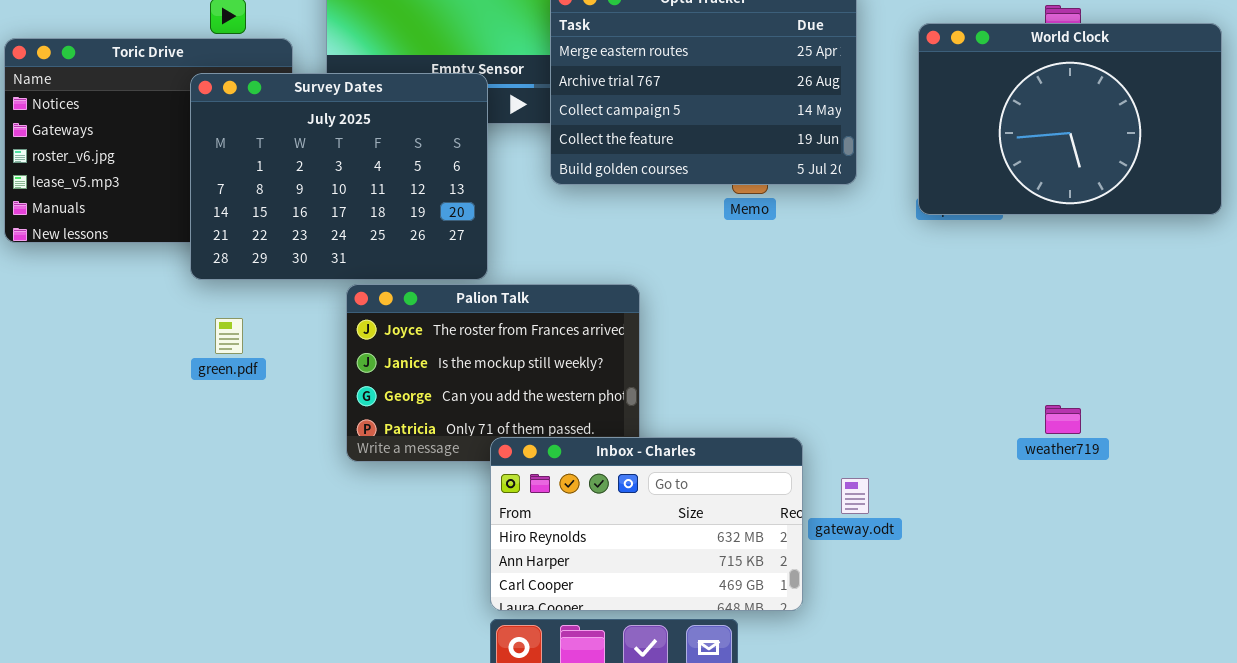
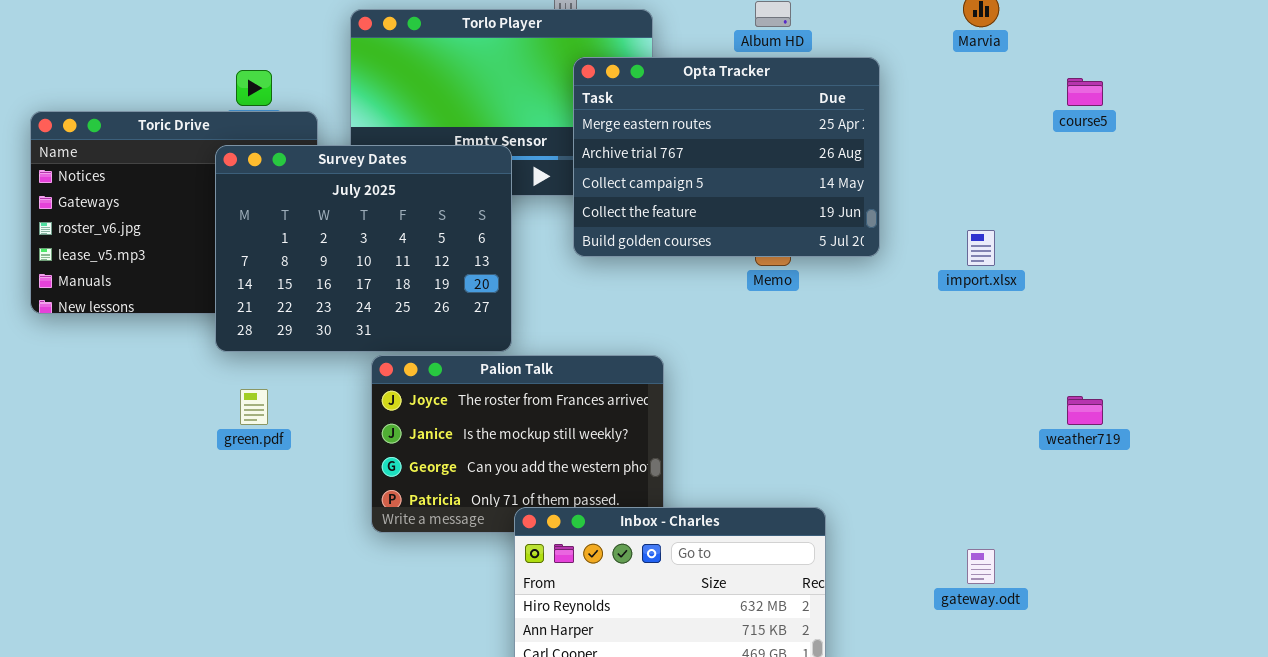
World Clock: [918,23,1222,215] -> none, closed
weather719: [1045,405,1081,434] -> [1067,396,1103,425], moved
gateway.odt: [841,478,869,514] -> [967,549,995,584], moved

